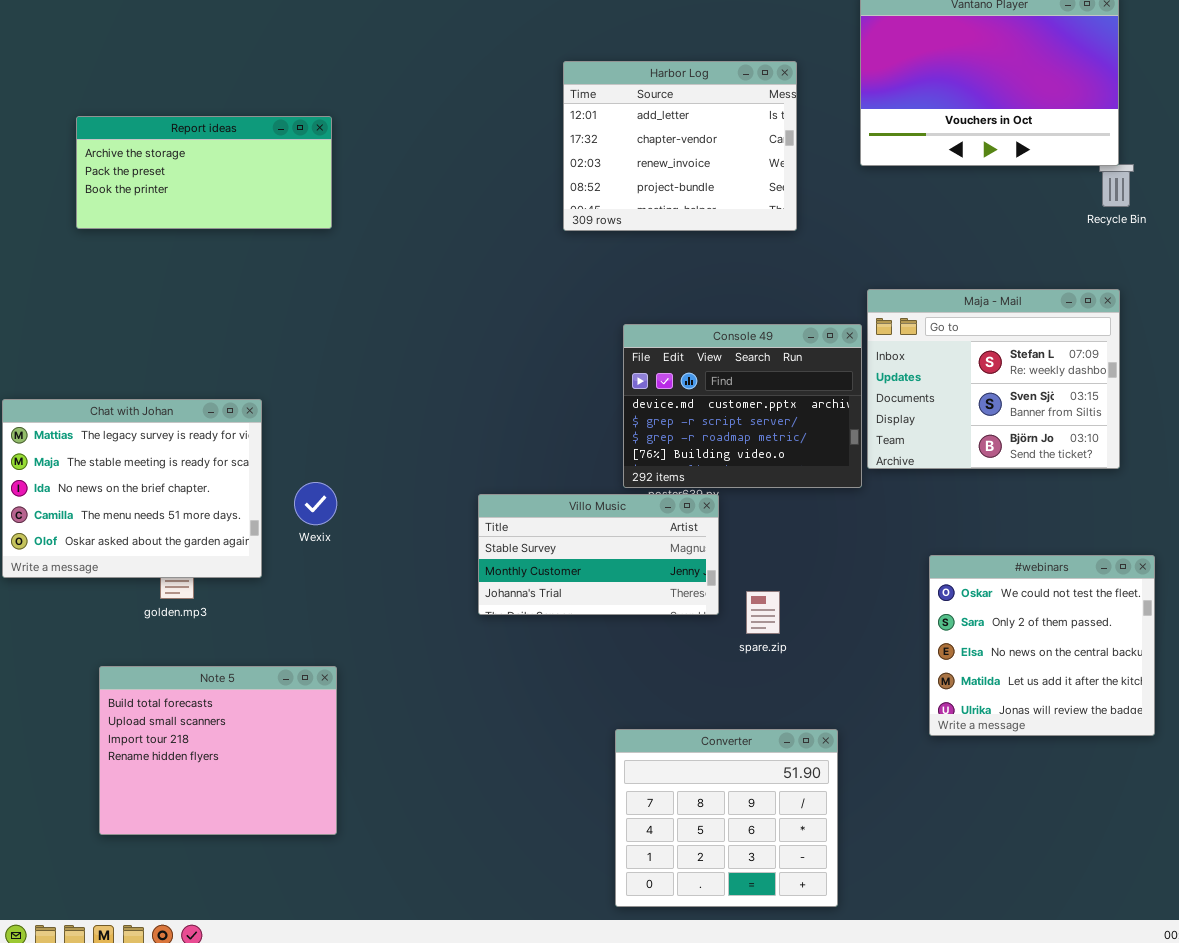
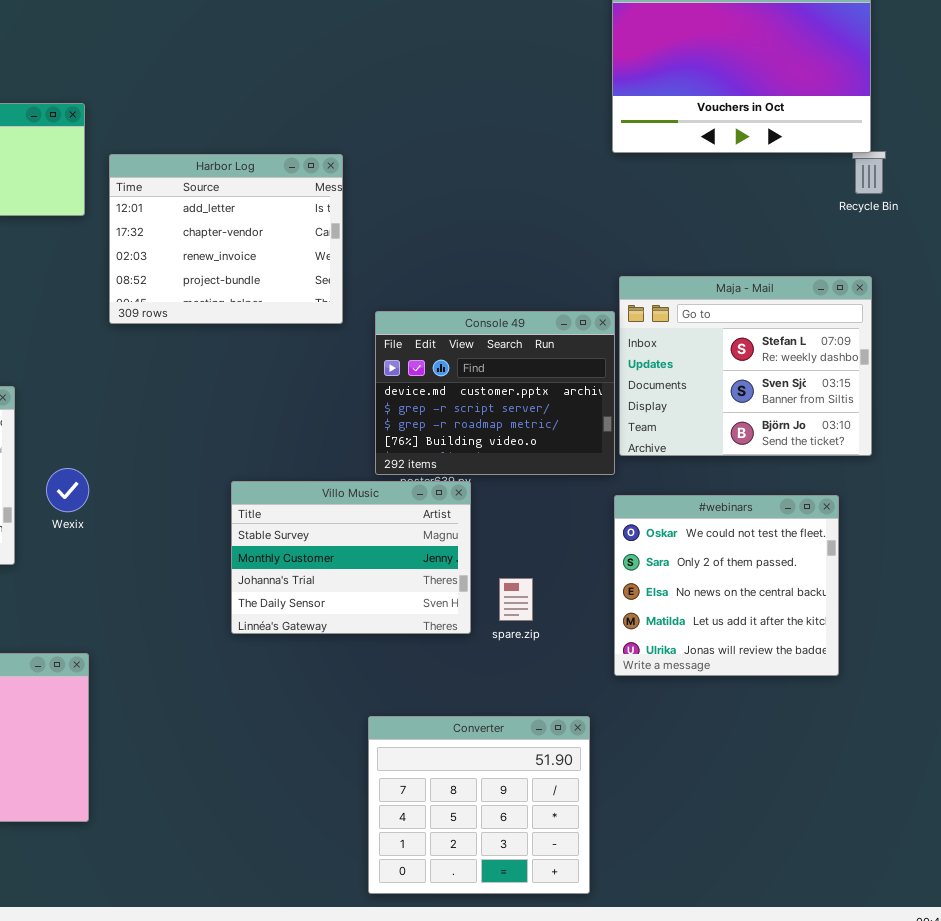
Harbor Log: [563,61,797,231] -> [109,154,343,324], moved
Villo Music: [478,494,719,615] -> [231,481,471,634], resized
#webinars: [929,555,1155,736] -> [614,495,839,676], moved

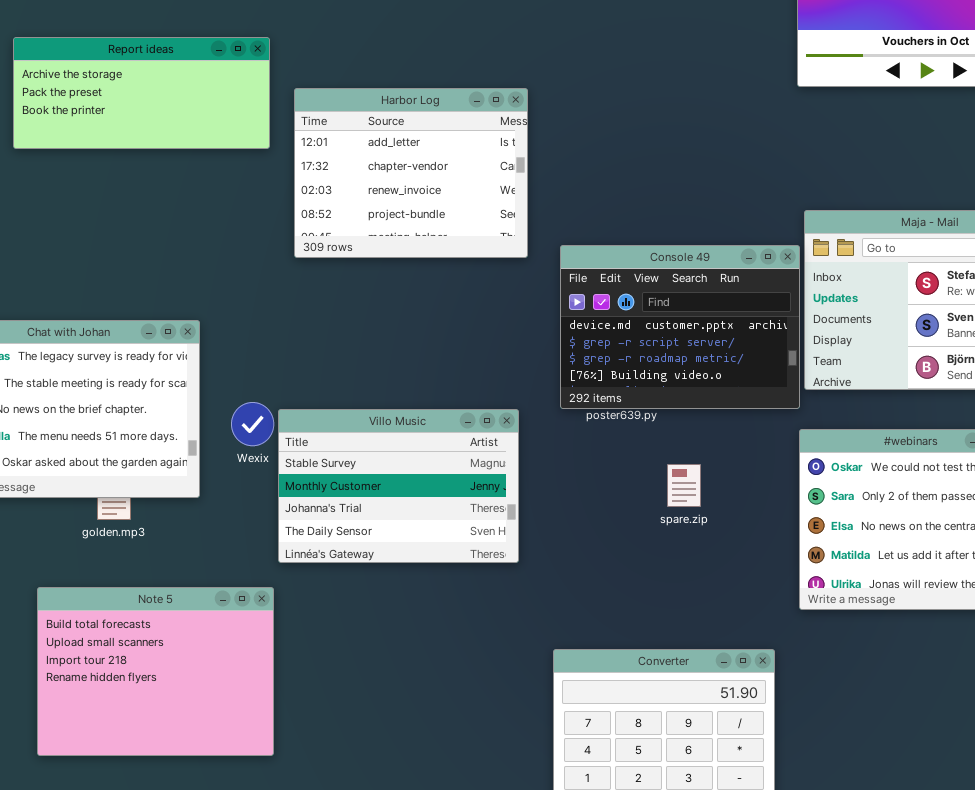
Villo Music: [231,481,471,634] -> [278,409,519,563], moved
spare.zip: [499,578,533,621] -> [667,464,701,507], moved

